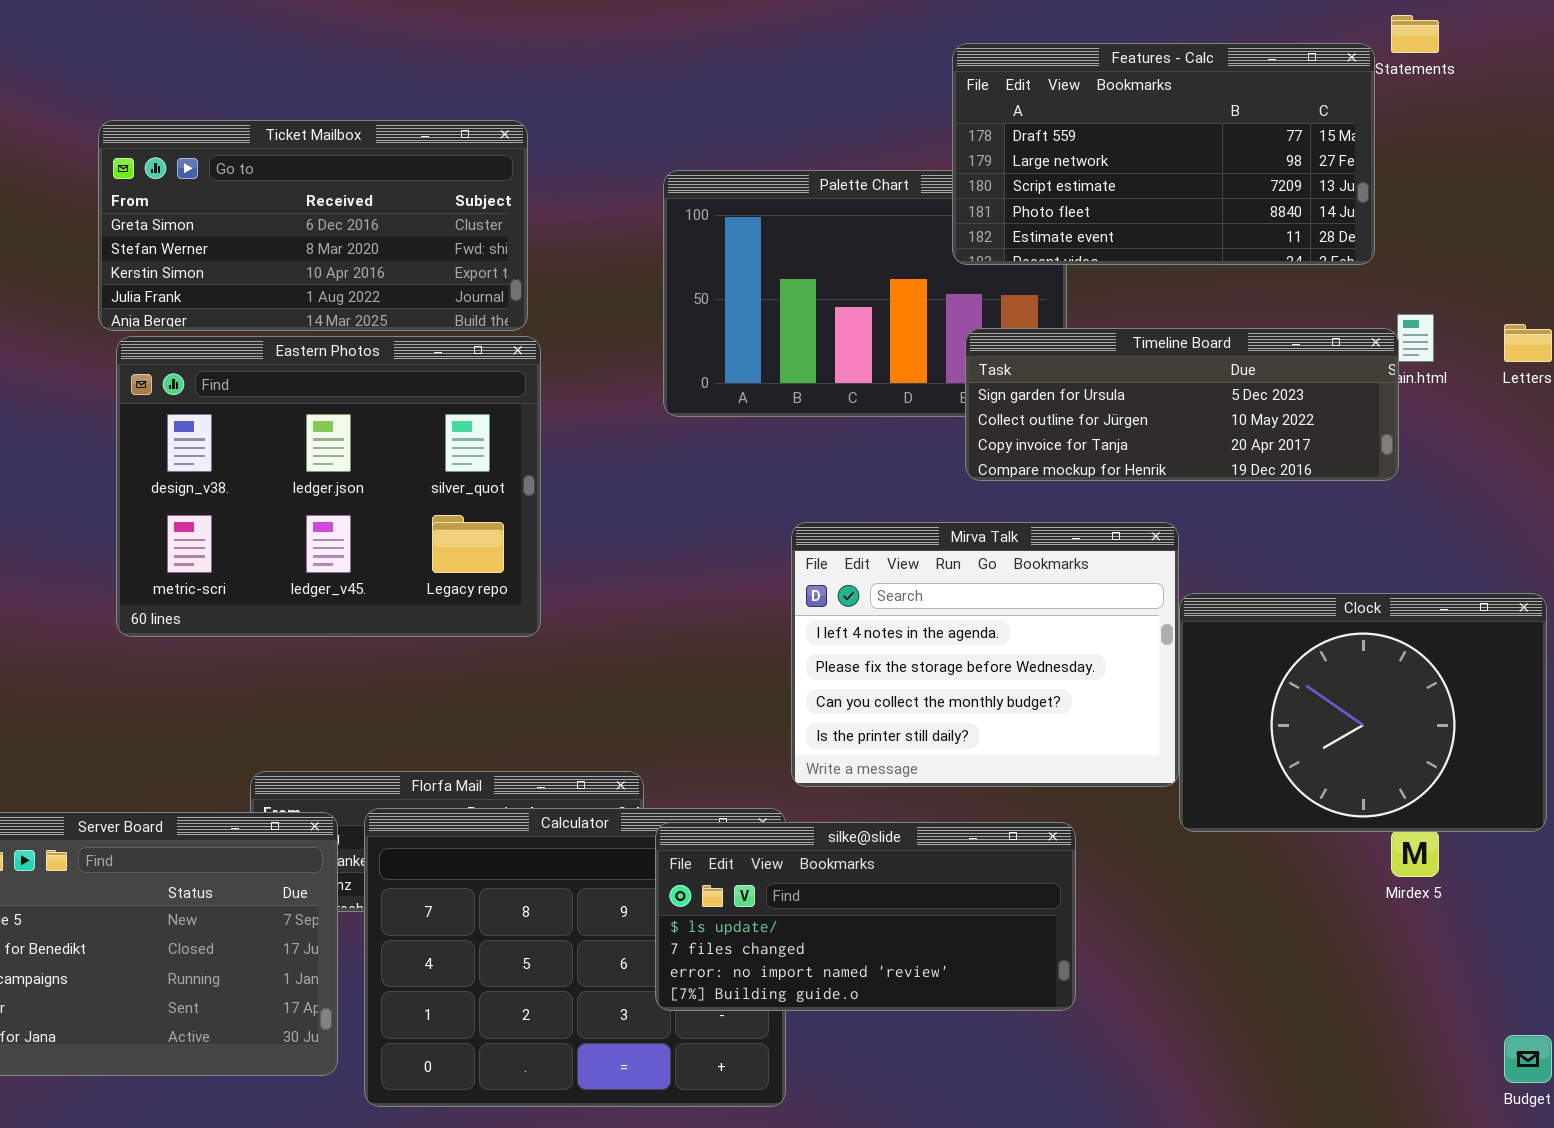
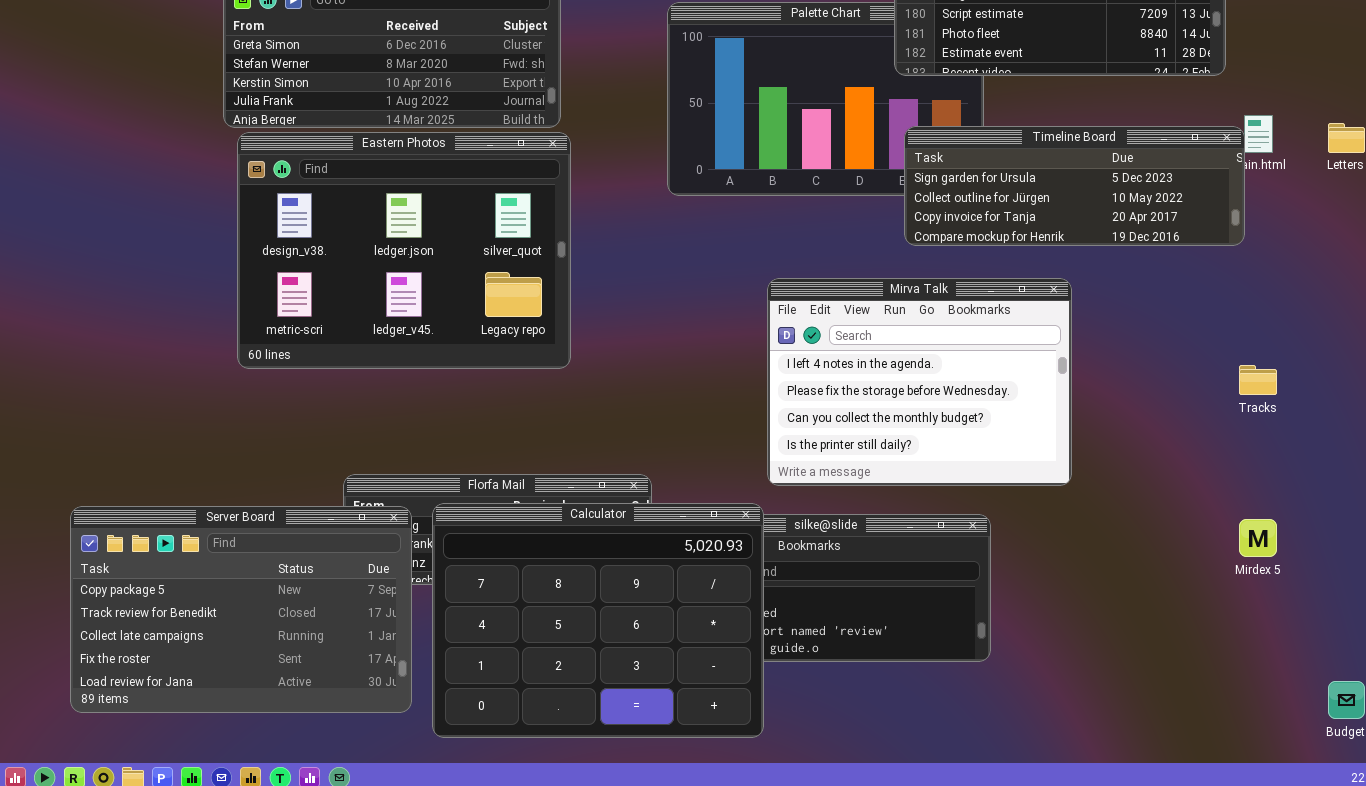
Clock: [1179,593,1547,832] -> none, closed
Calculator: [364,808,786,1107] -> [432,503,764,738], raised

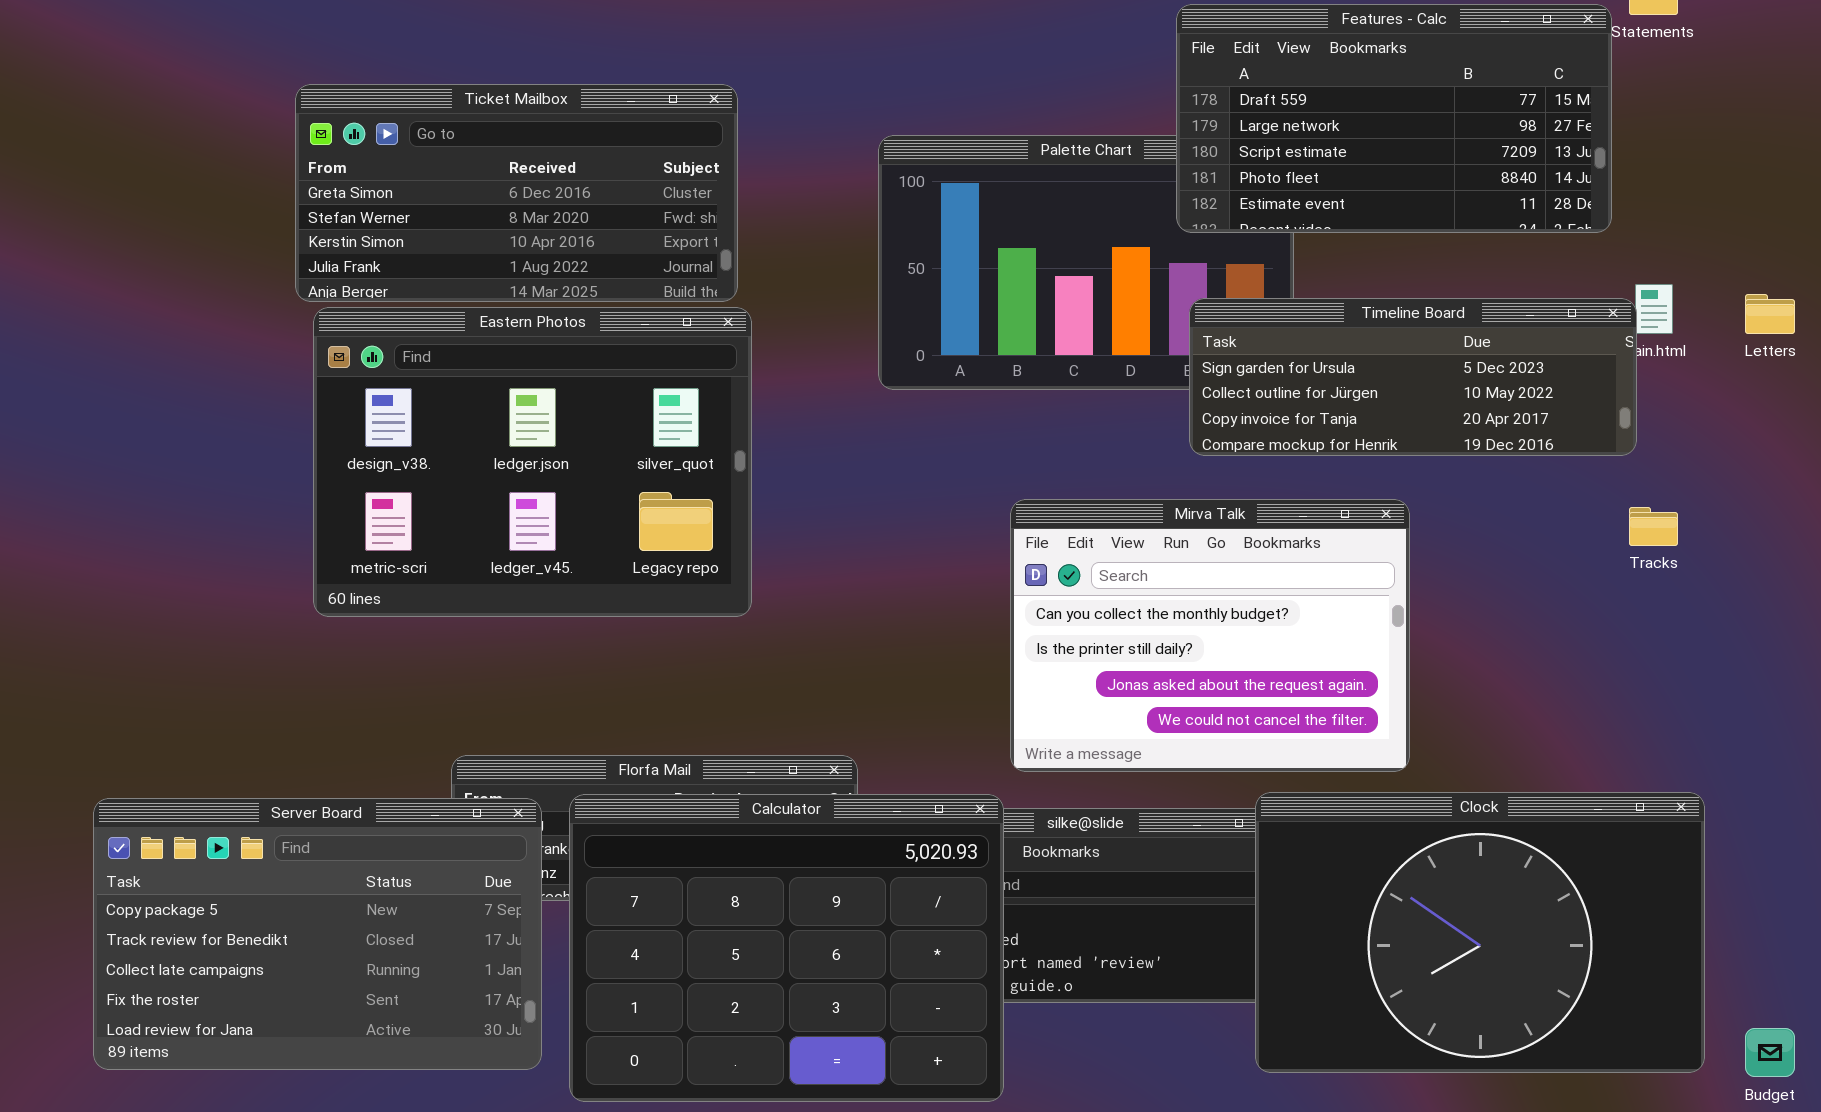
Mirva Talk: [767,278,1072,486] -> [1010,499,1410,772], scrolled down 2 rows
Tracks: [1239,365,1277,395] -> [1629,507,1678,546], moved
Clock: none -> [1255,792,1705,1073], opened

